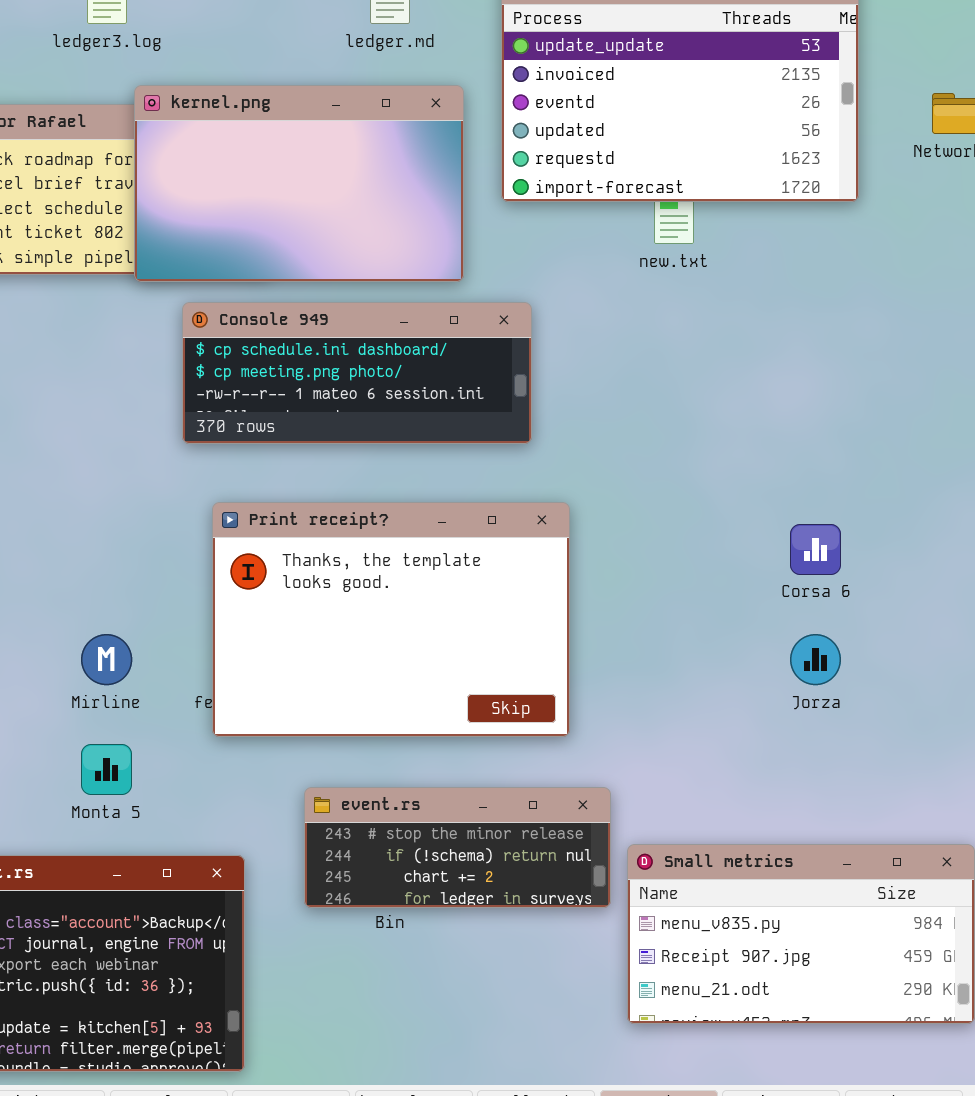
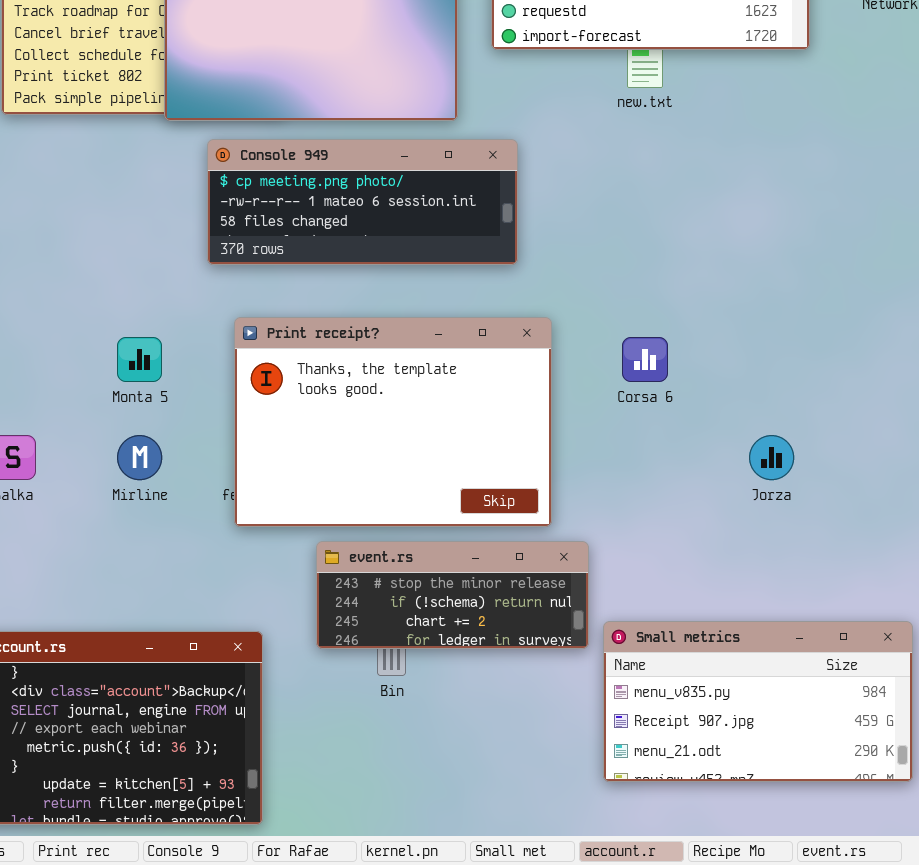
Console 949: [182,302,532,444] -> [207,139,518,265], scrolled down 1 row
Corsa 6: [790,524,841,575] -> [622,337,668,382], moved
Monta 5: [81,744,132,795] -> [117,337,162,382], moved
event.rs: [304,787,611,908] -> [316,541,589,649], moved

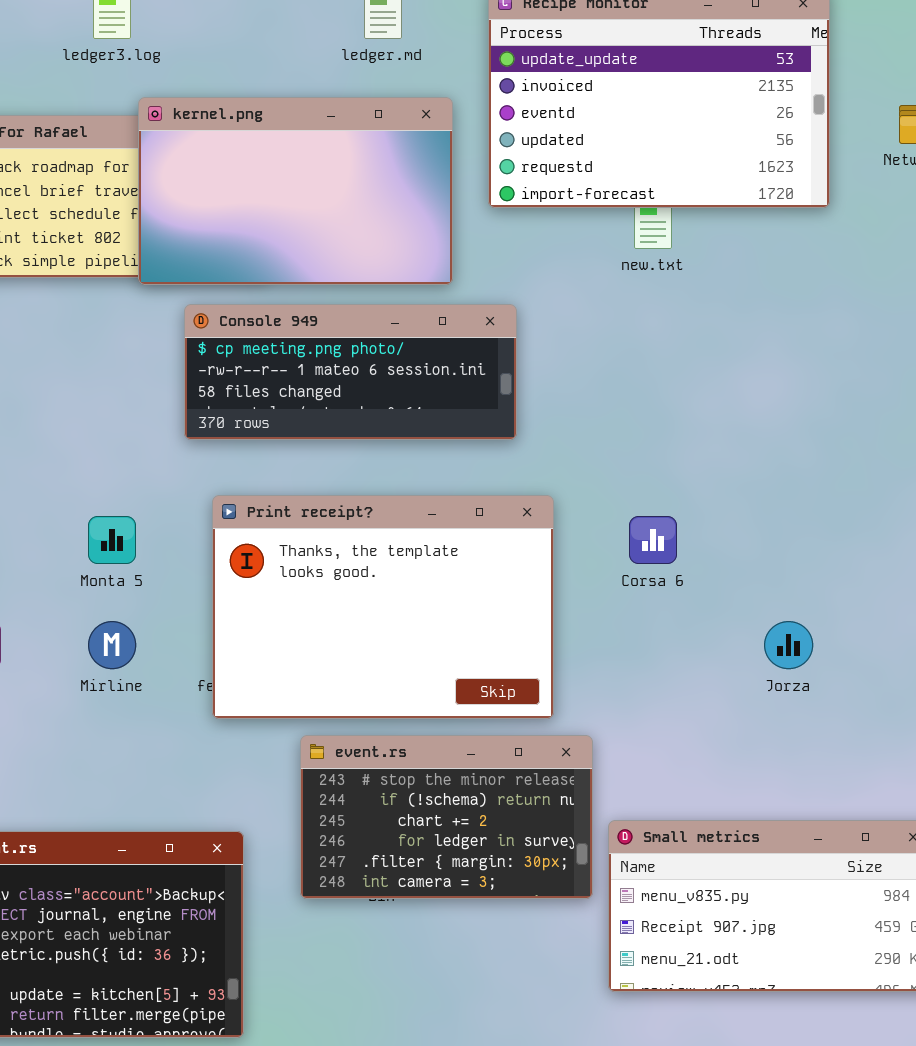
event.rs: [316,541,589,649] -> [300,735,593,899], resized

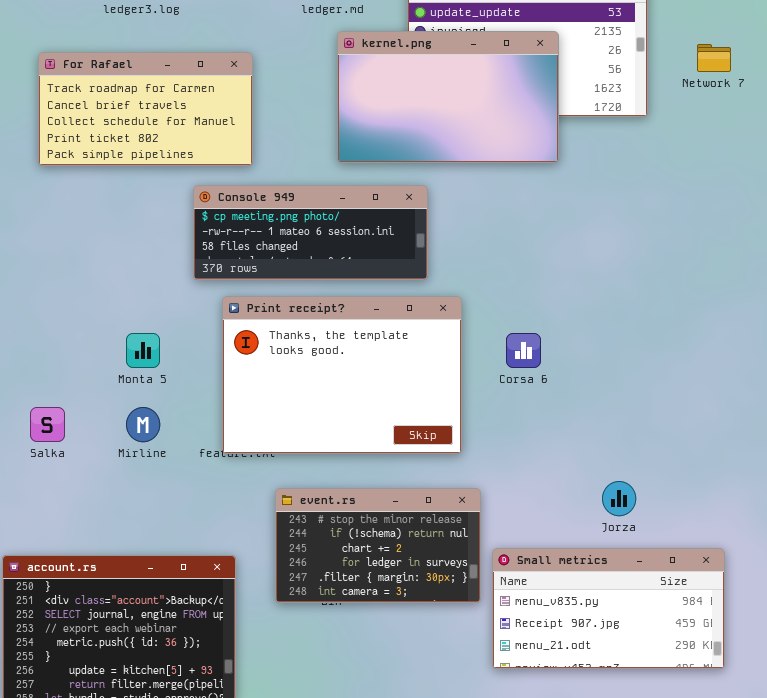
kernel.png: [138,97,453,285] -> [337,31,559,163], moved
Print receipt?: [212,495,554,719] -> [222,296,462,454], moved
Jorza: [764,621,813,669] -> [602,481,636,516], moved

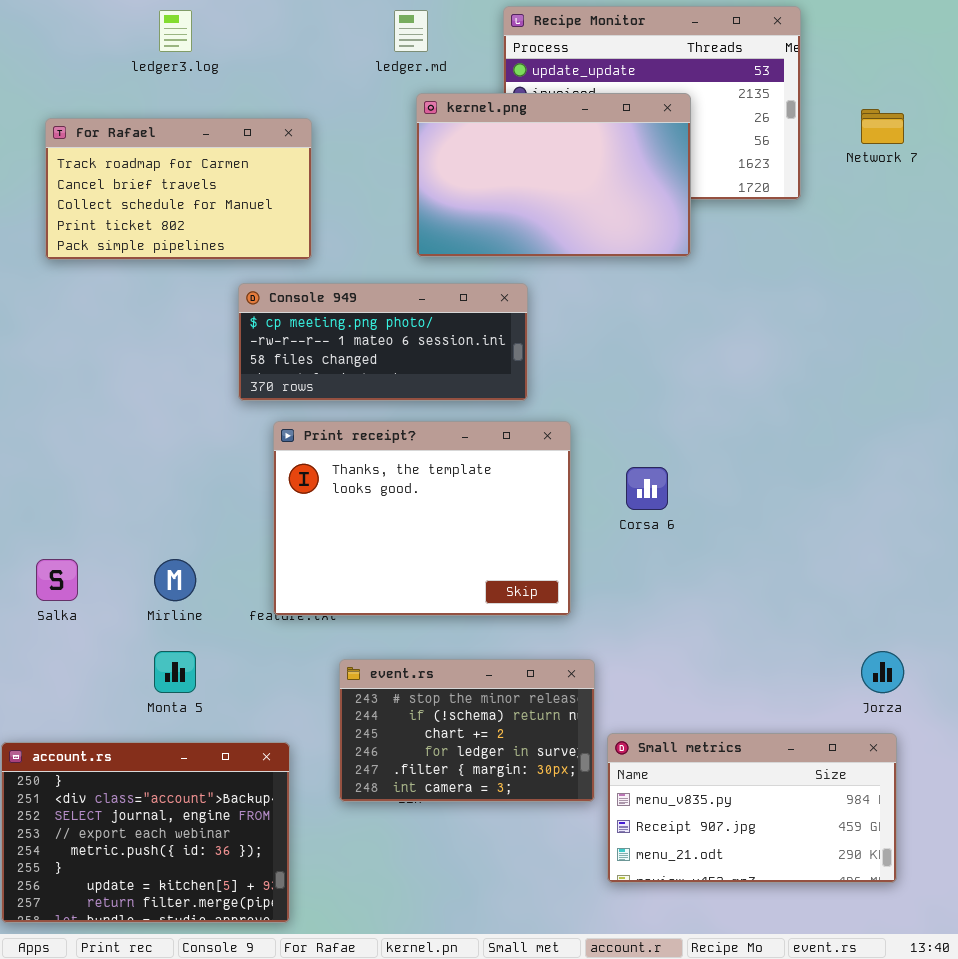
Monta 5: [126,333,160,368] -> [154,651,196,693], moved
Jorza: [602,481,636,516] -> [861,651,904,693], moved

